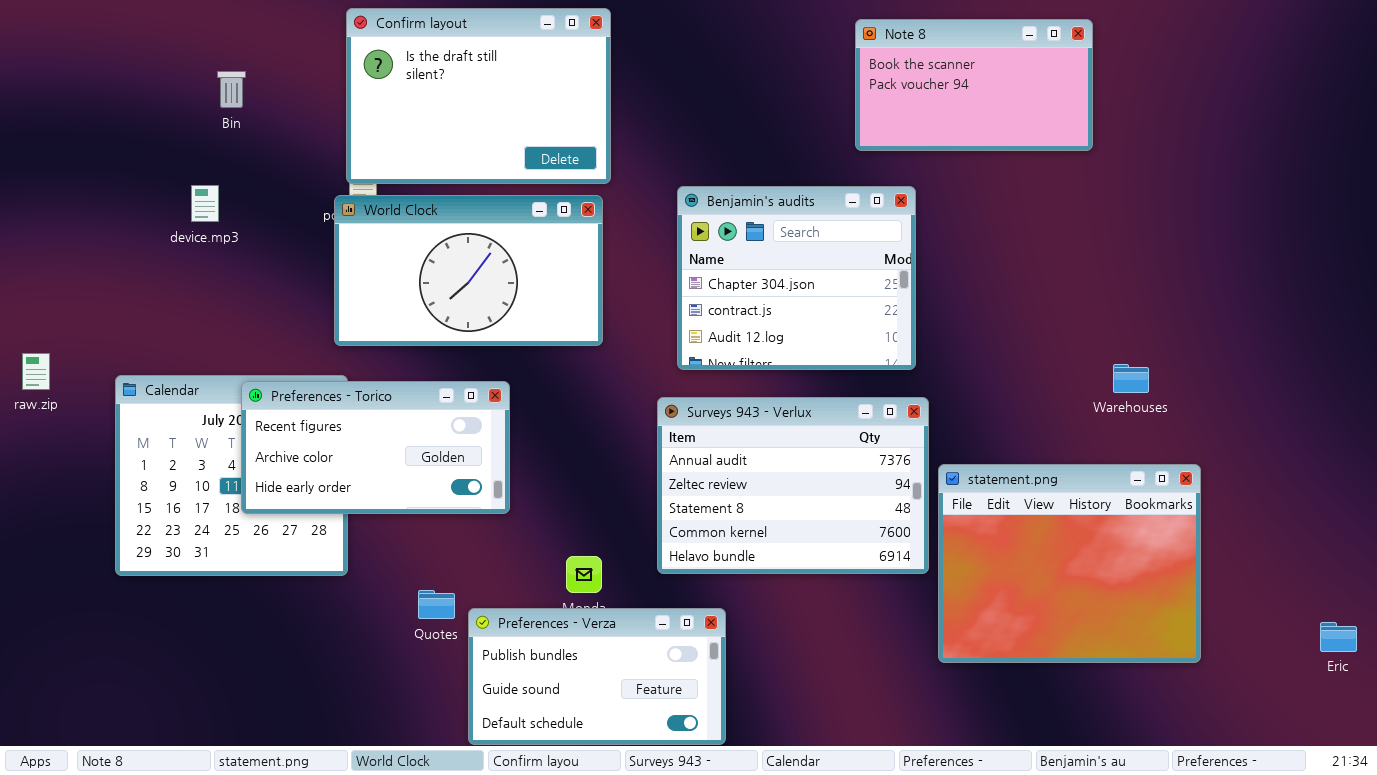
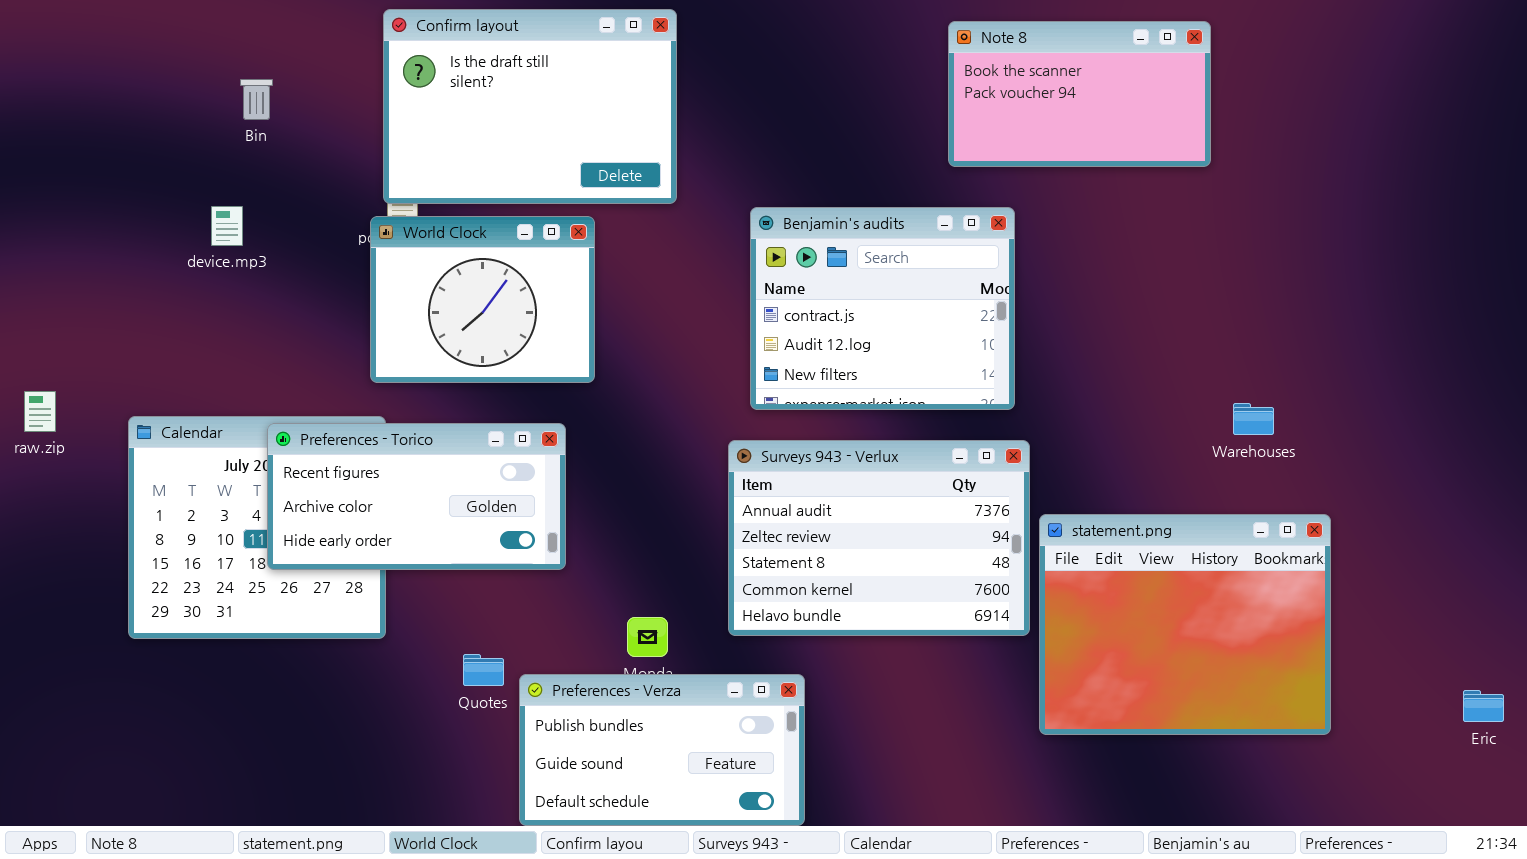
Benjamin's audits: [677,186,916,370] -> [750,207,1015,410], scrolled down 1 row
World Clock: [334,195,603,346] -> [370,216,595,383], resized

